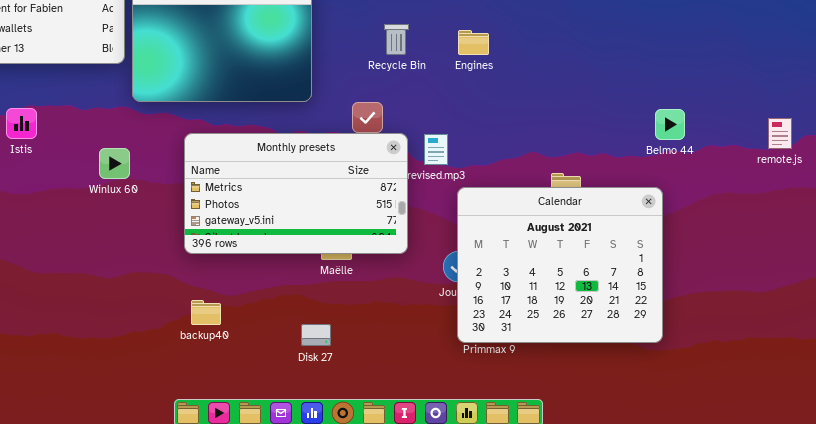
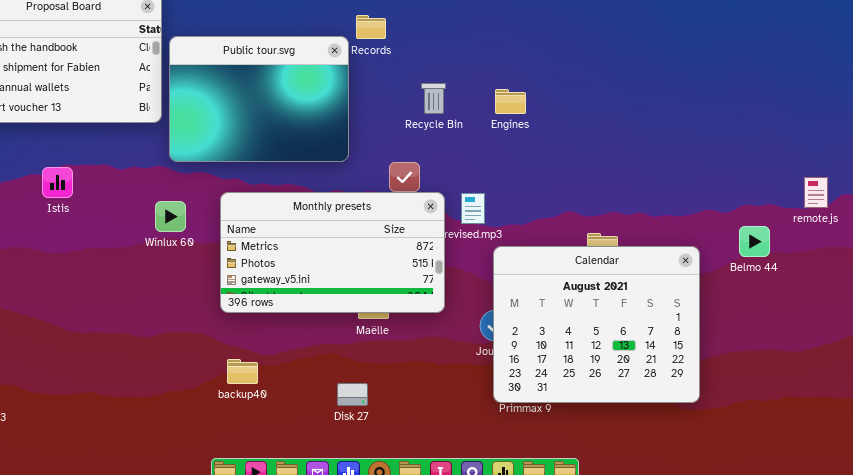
Belmo 44: [655,109,685,140] -> [739,226,770,257], moved
Winlux 60: [99,148,130,179] -> [155,201,186,232], moved

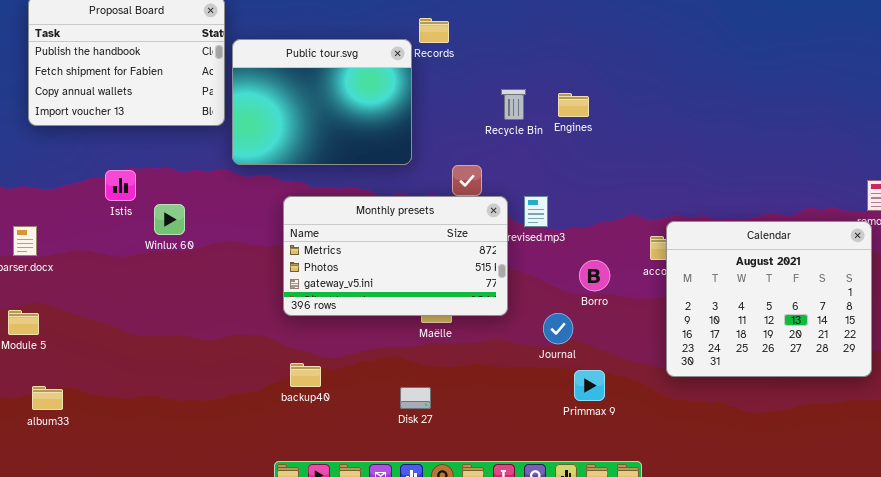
Recycle Bin: [421,83,446,114] -> [501,89,526,120], moved
Winlux 60: [155,201,186,232] -> [154,204,185,235], moved
Calendar: [493,246,700,403] -> [666,221,872,377], moved

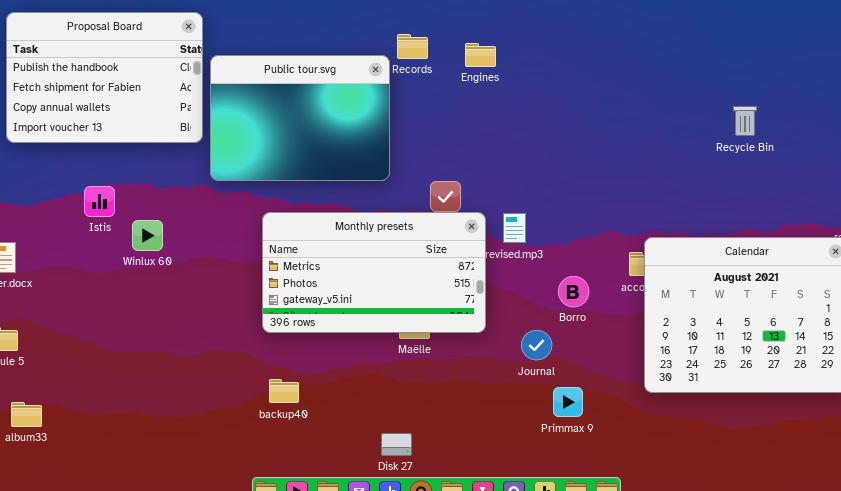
Recycle Bin: [501,89,526,120] -> [733,106,757,136], moved
Engines: [558,93,589,117] -> [465,43,496,67], moved
Disk 27: [400,387,431,409] -> [381,433,412,456], moved

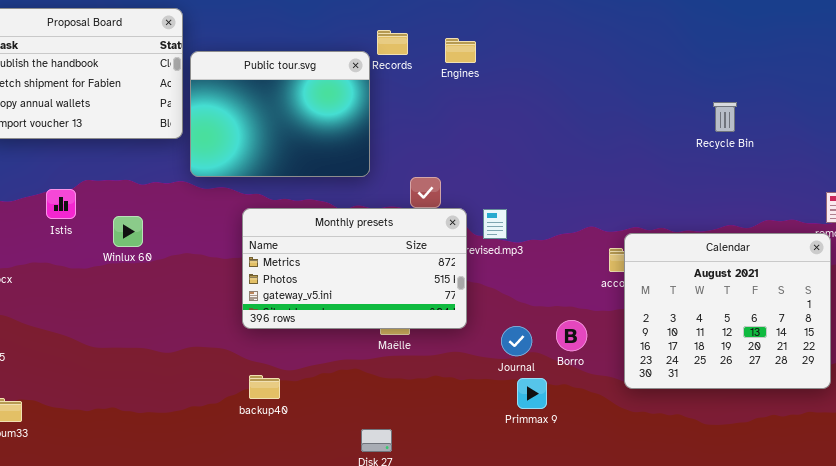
Istis: [84,186,115,217] -> [46,189,76,219], moved
Borro: [558,276,589,307] -> [556,320,587,351], moved
Primmax 9: [553,387,583,417] -> [517,378,547,409], moved

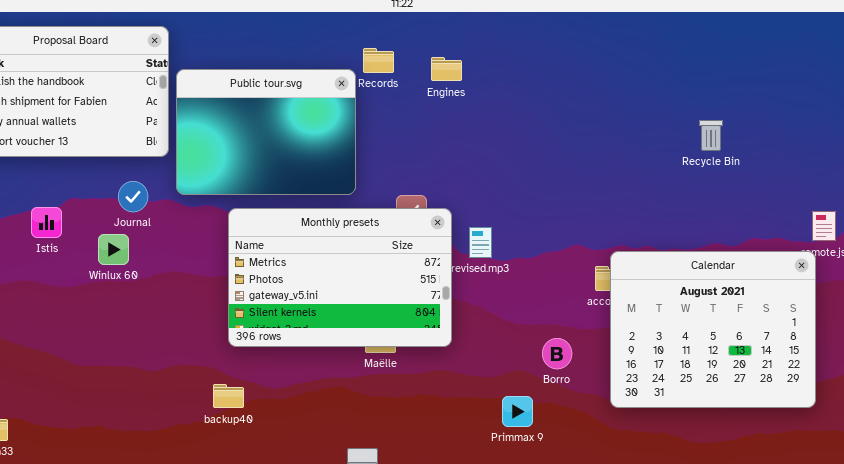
Monthly presets: [242,208,467,329] -> [228,208,452,347], resized
Journal: [501,326,532,356] -> [118,181,148,212], moved
backup40: [249,375,280,399] -> [213,384,244,408], moved

